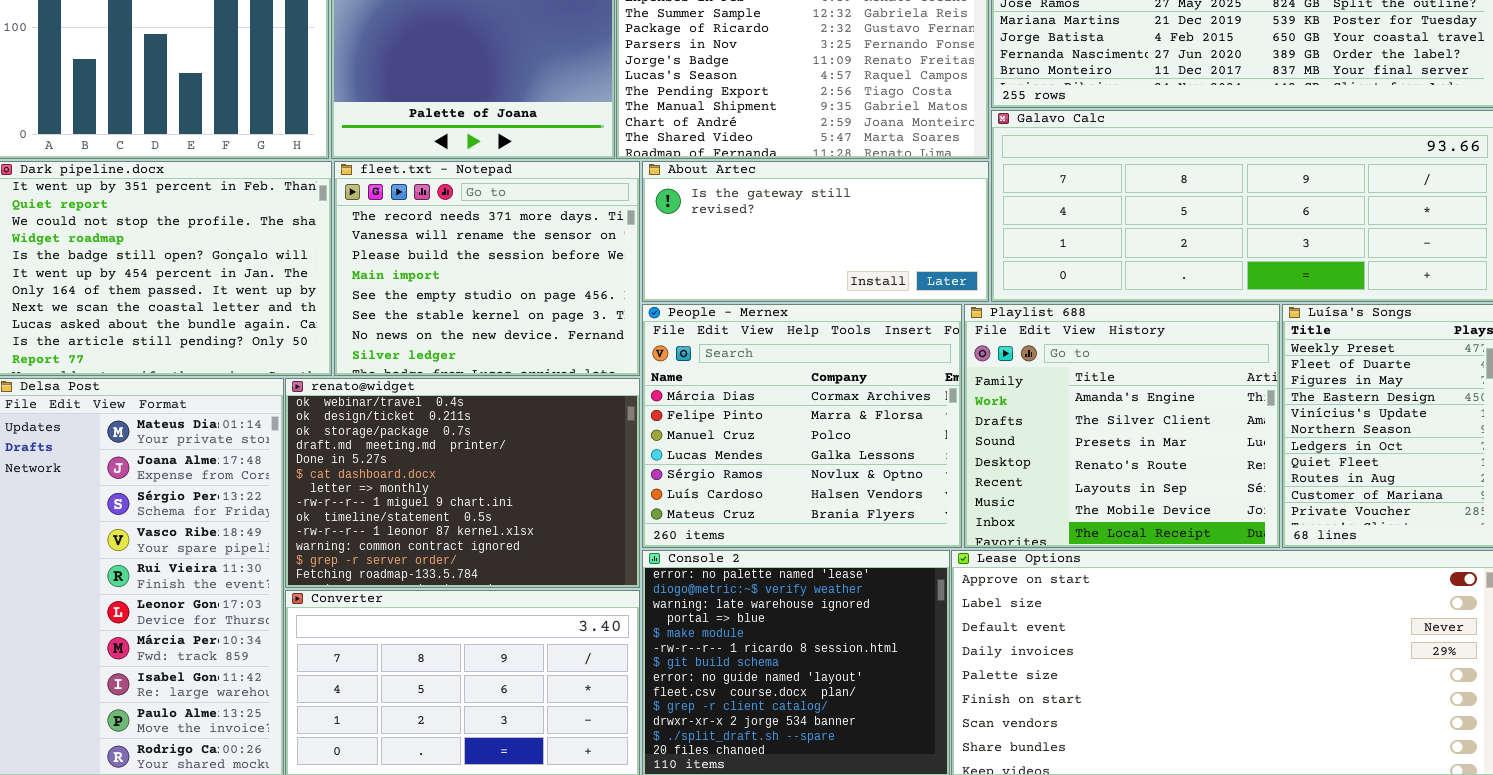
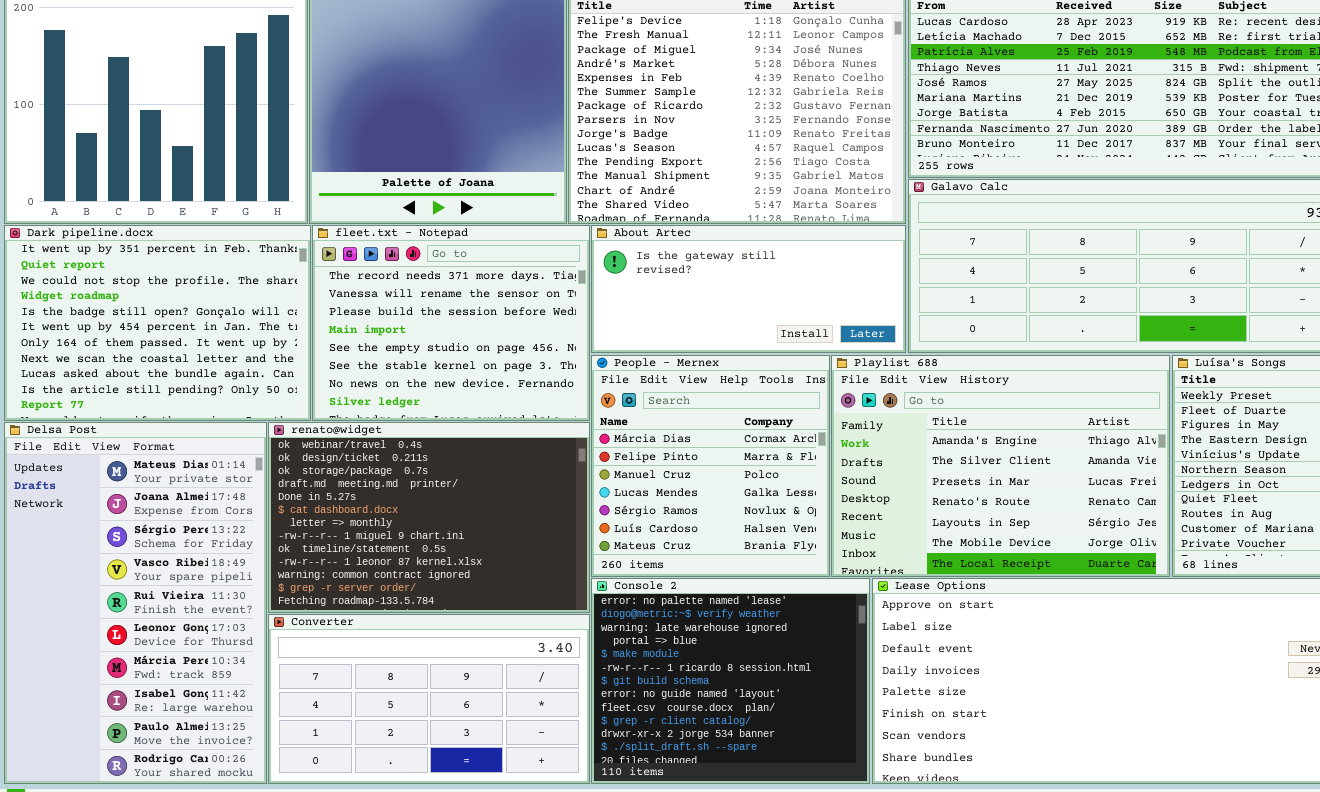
People - Mernex: [642,304,962,548] -> [591,355,830,577], resized
Playlist 688: [964,304,1280,548] -> [831,355,1170,577], resized

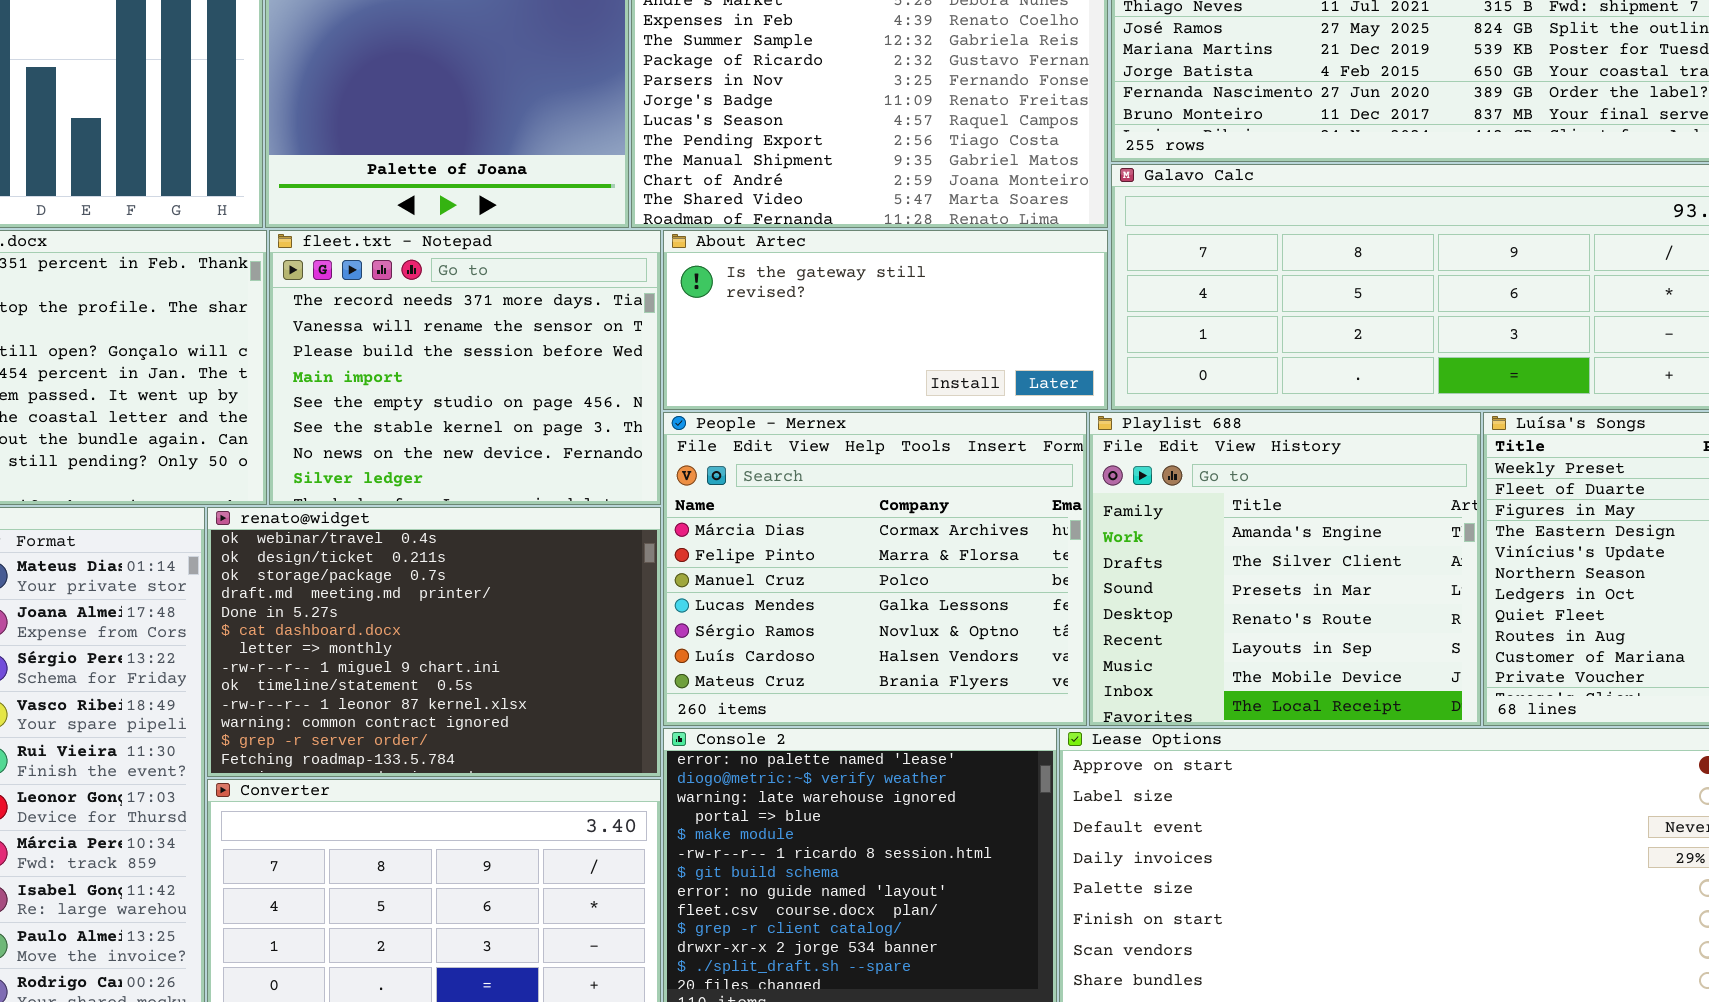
People - Mernex: [591,355,830,577] -> [663,412,1087,726], resized
Playlist 688: [831,355,1170,577] -> [1089,412,1481,726], resized

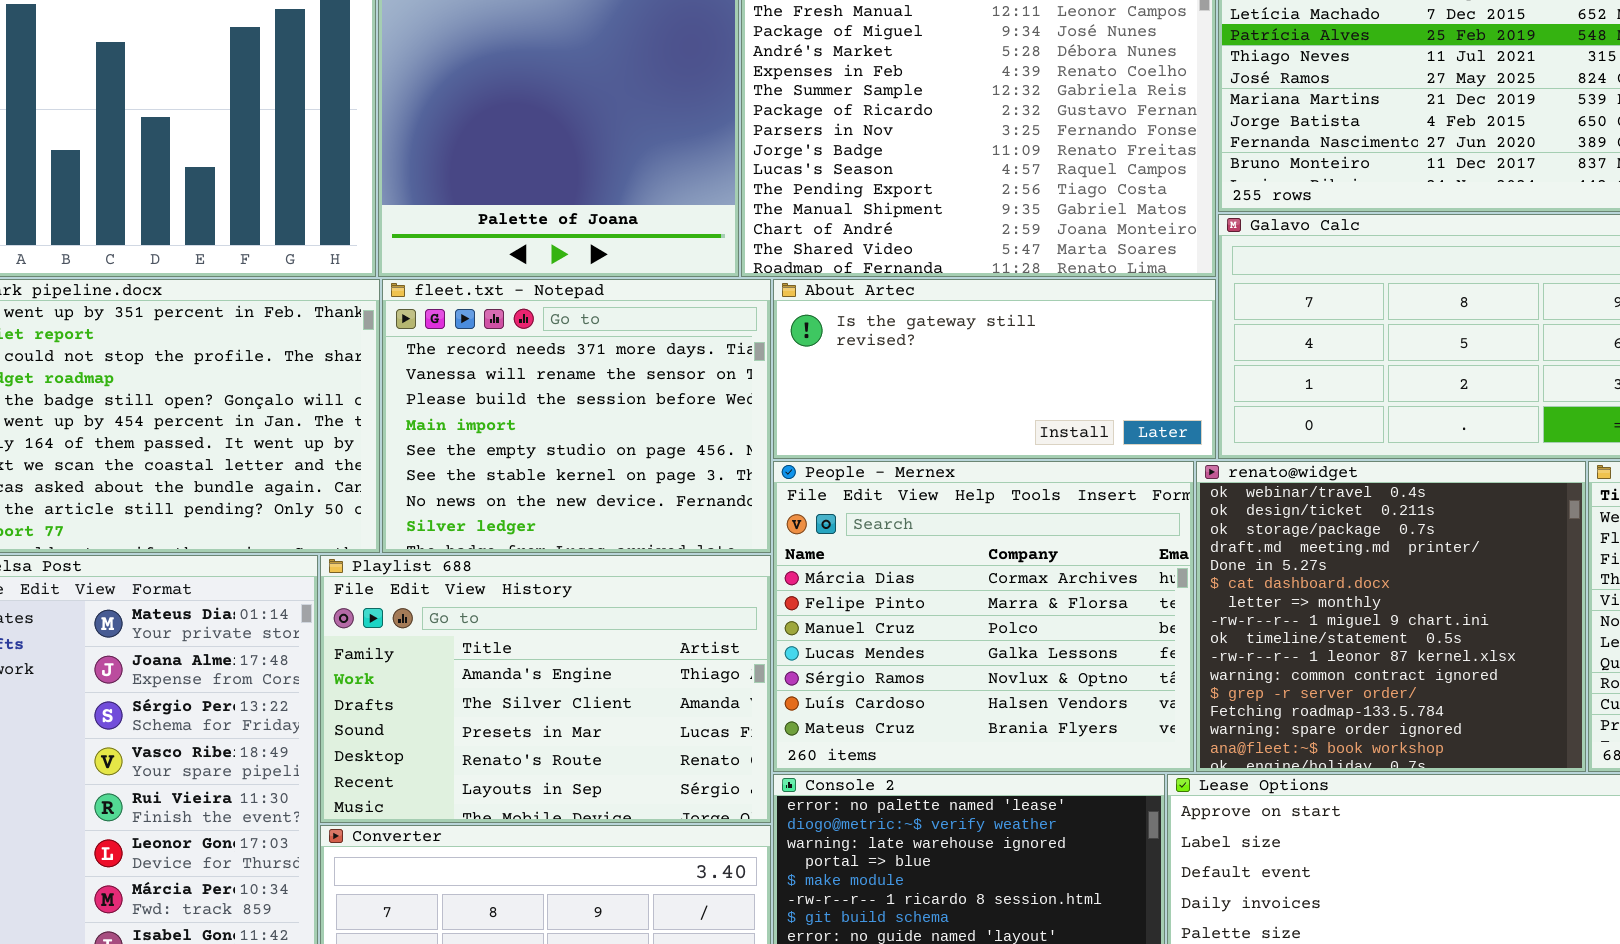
Playlist 688: [1089,412,1481,726] -> [320,555,771,823], moved, resized
renato@widget: [207,507,661,777] -> [1196,461,1586,772], moved, resized

